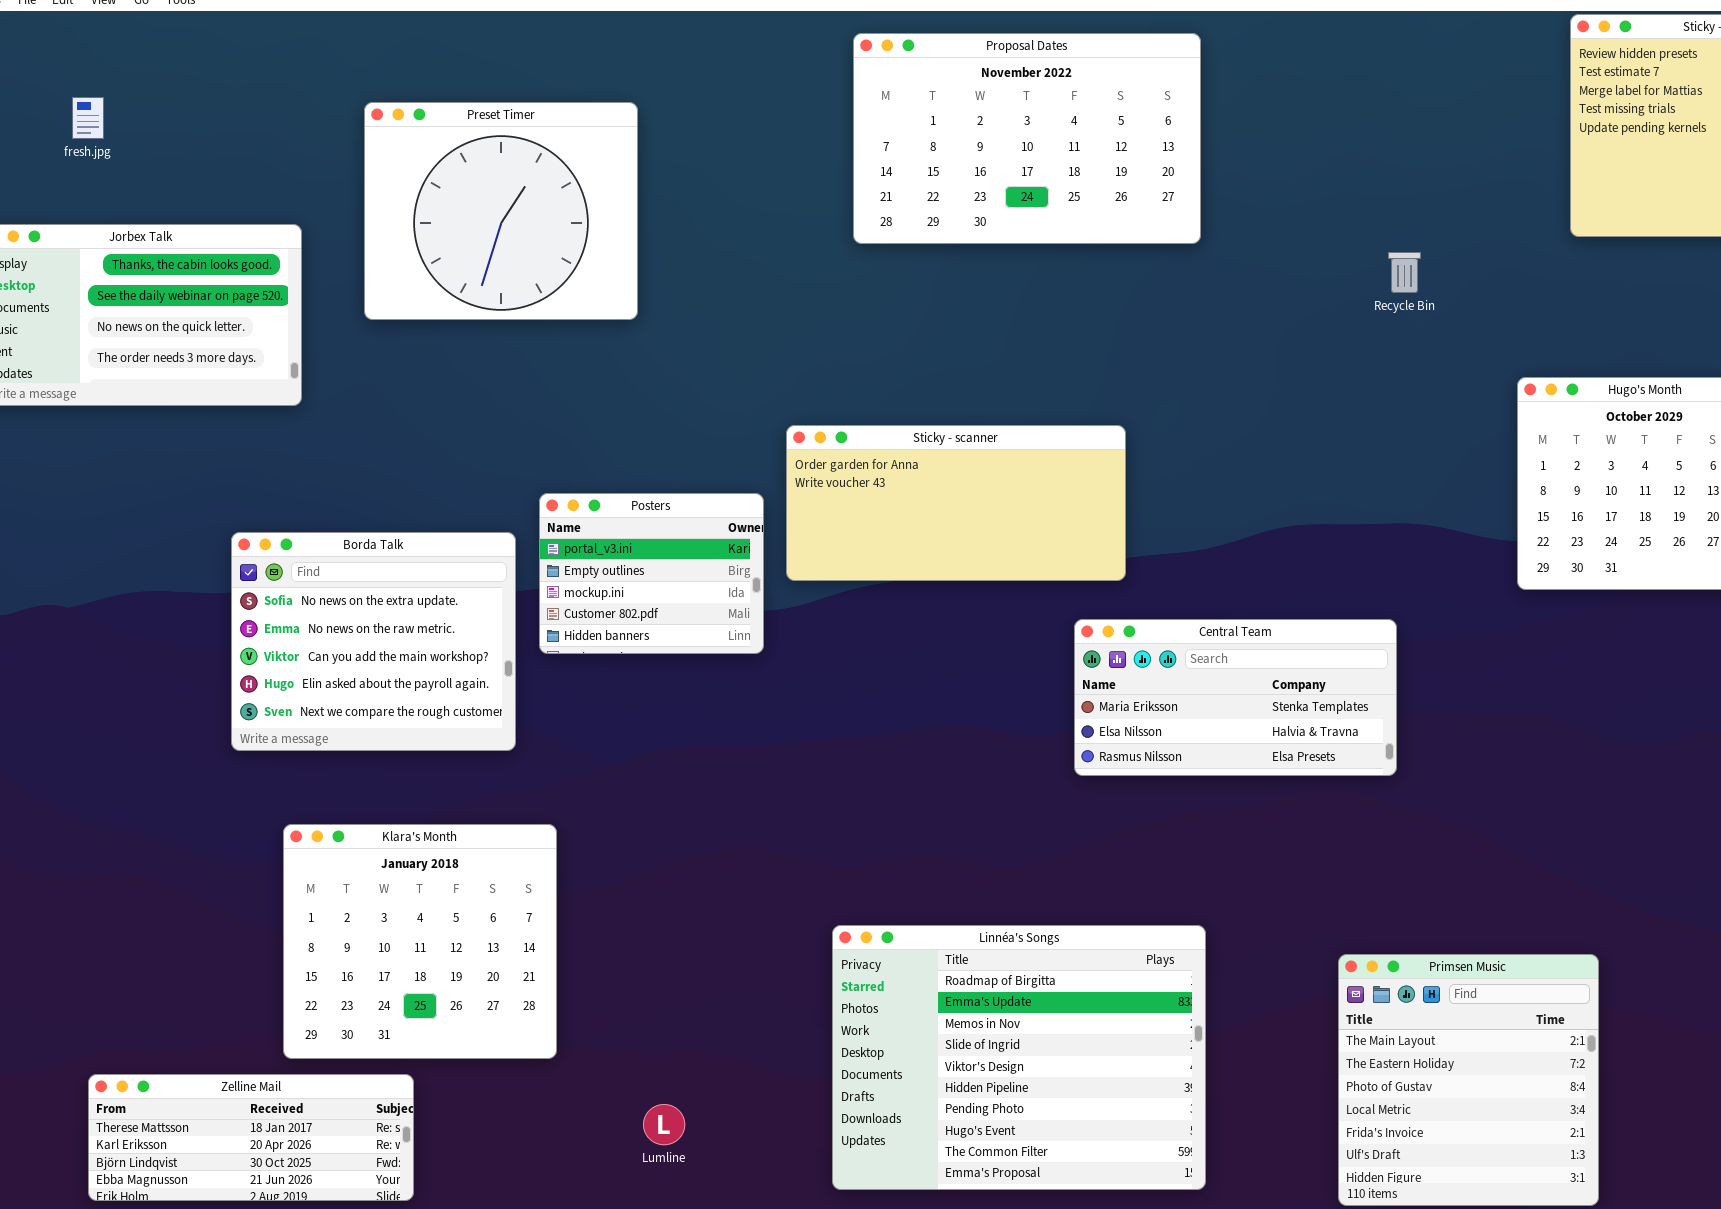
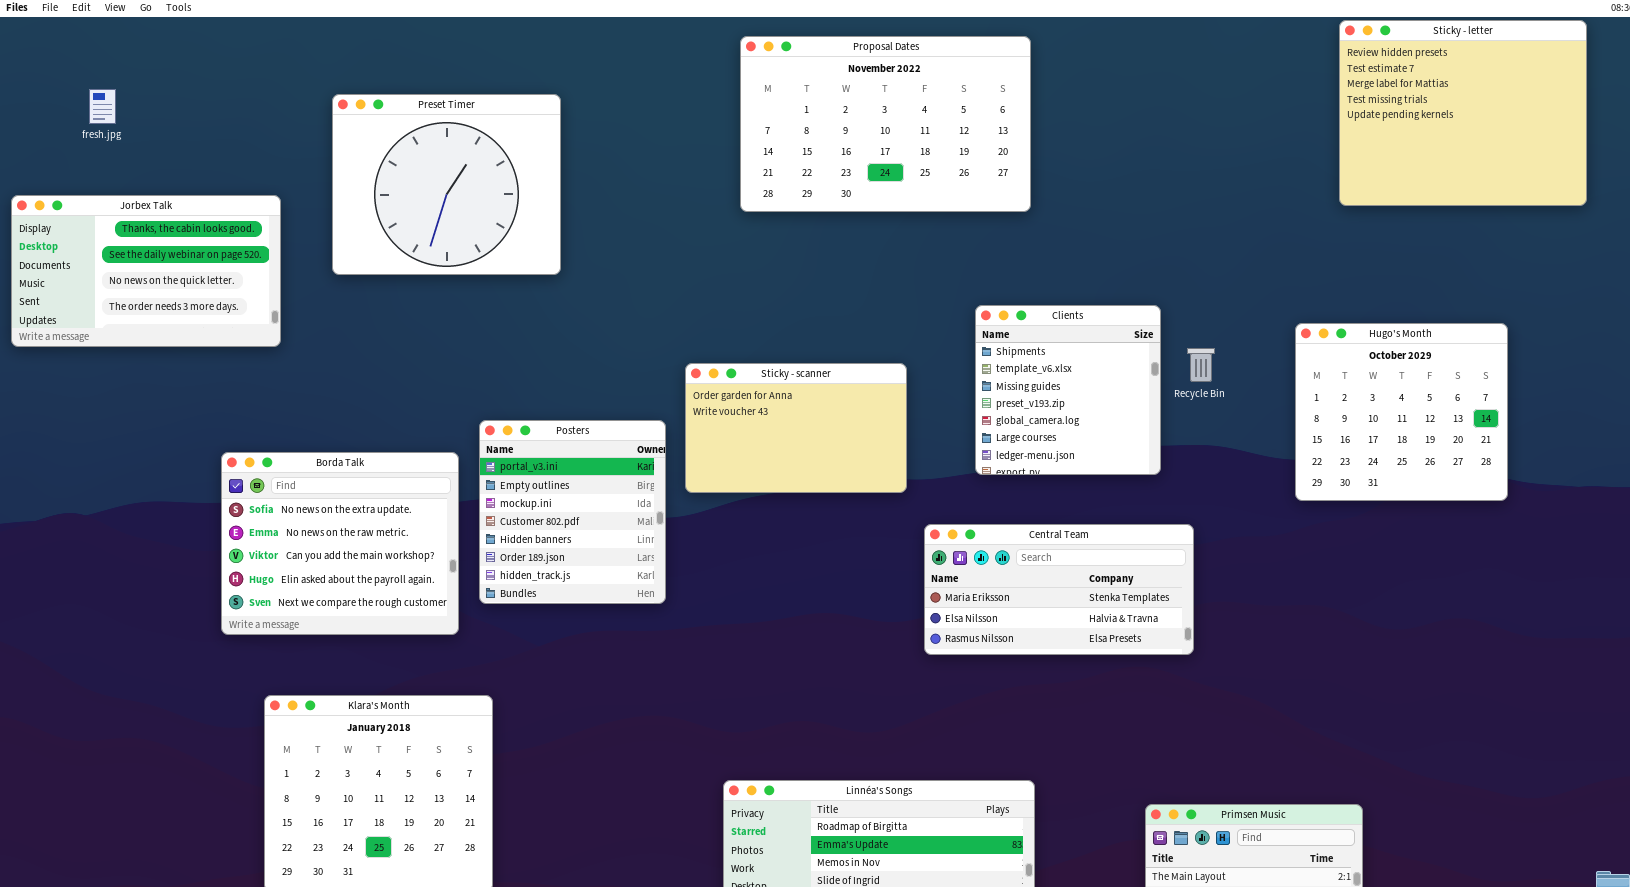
Recycle Bin: [1388,252,1421,293] -> [1187,348,1215,382], moved
Clients: none -> [975,305,1161,475], opened
Sticky - scanner: [786,425,1126,581] -> [685,363,907,493], resized
Posters: [539,493,764,654] -> [479,420,666,604], resized

